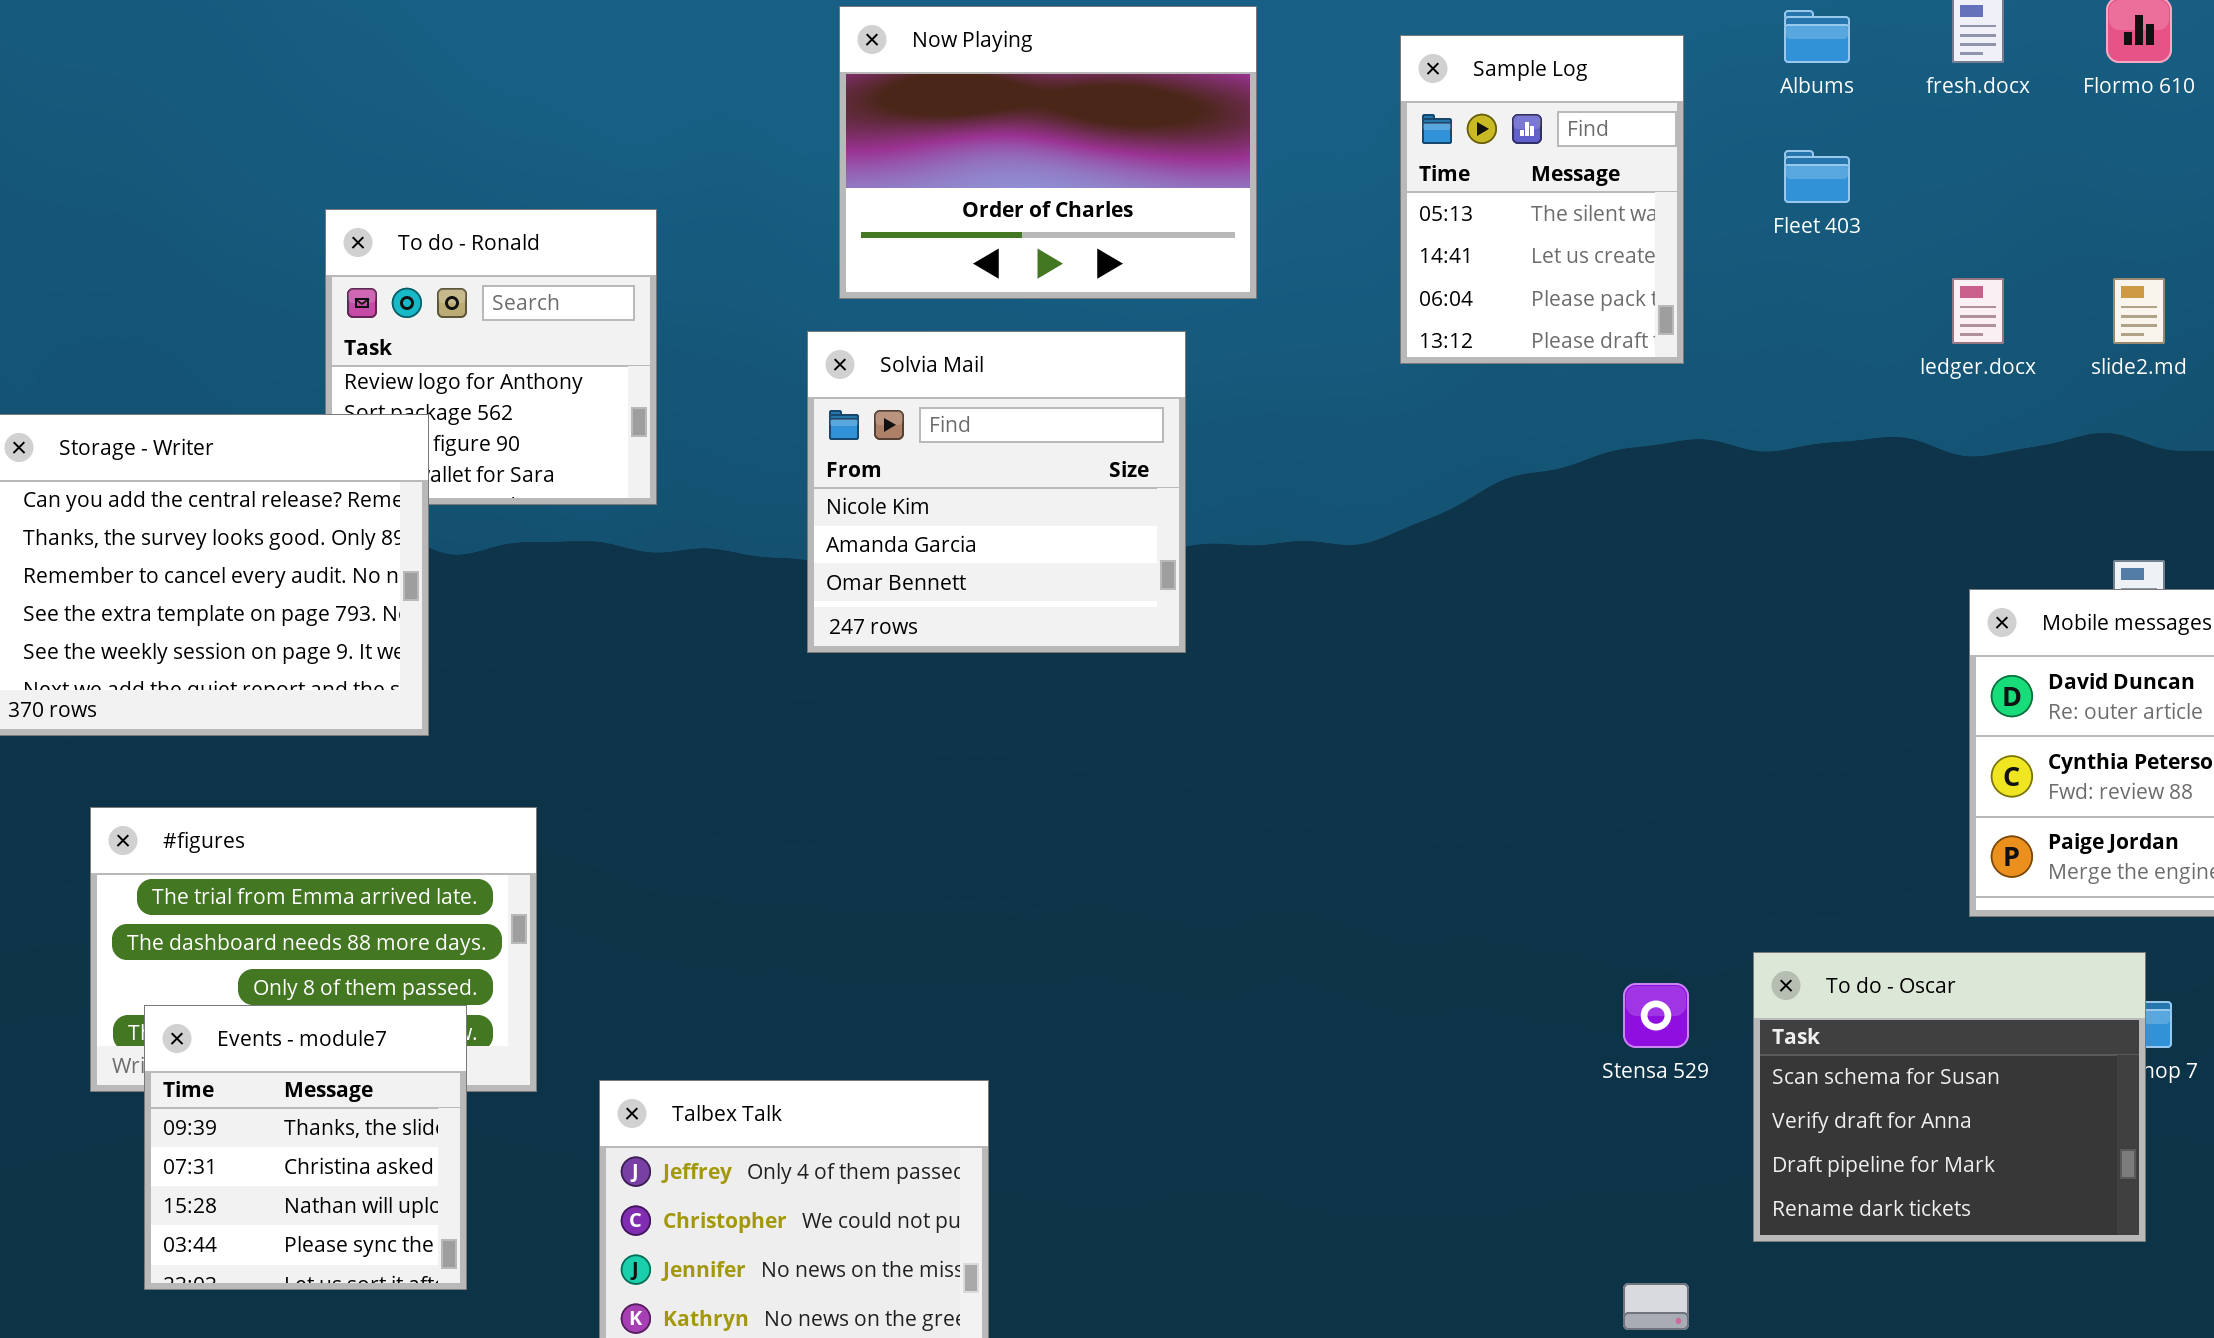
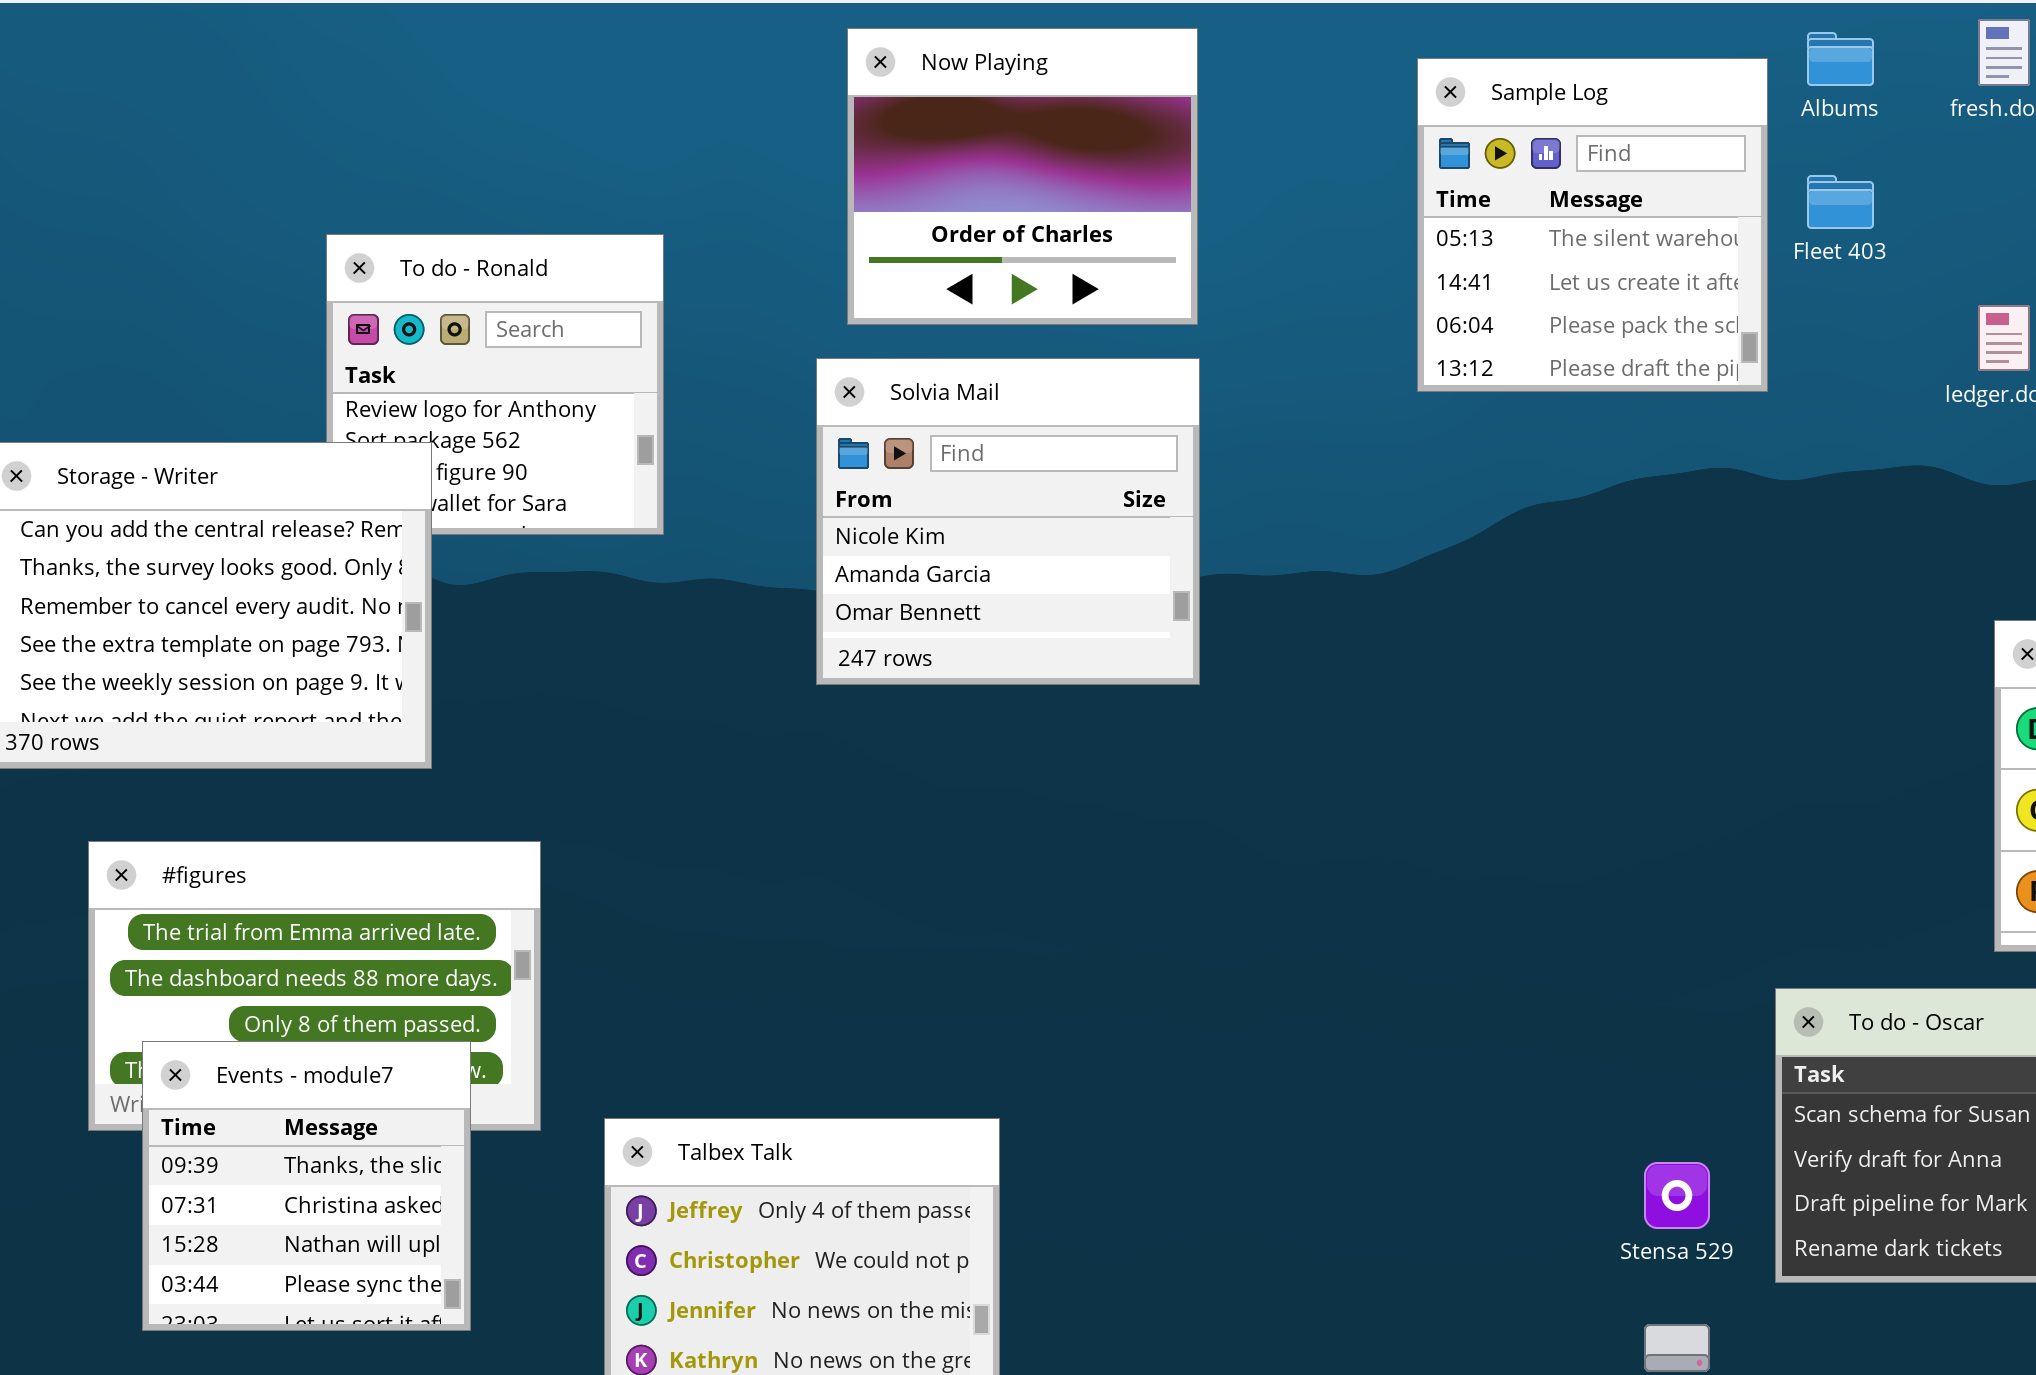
Now Playing: [839,6,1257,299] -> [847,28,1198,325], resized
Sample Log: [1400,35,1684,364] -> [1417,58,1768,392], resized
Stensa 529: [1623,983,1689,1048] -> [1644,1162,1710,1229], moved

